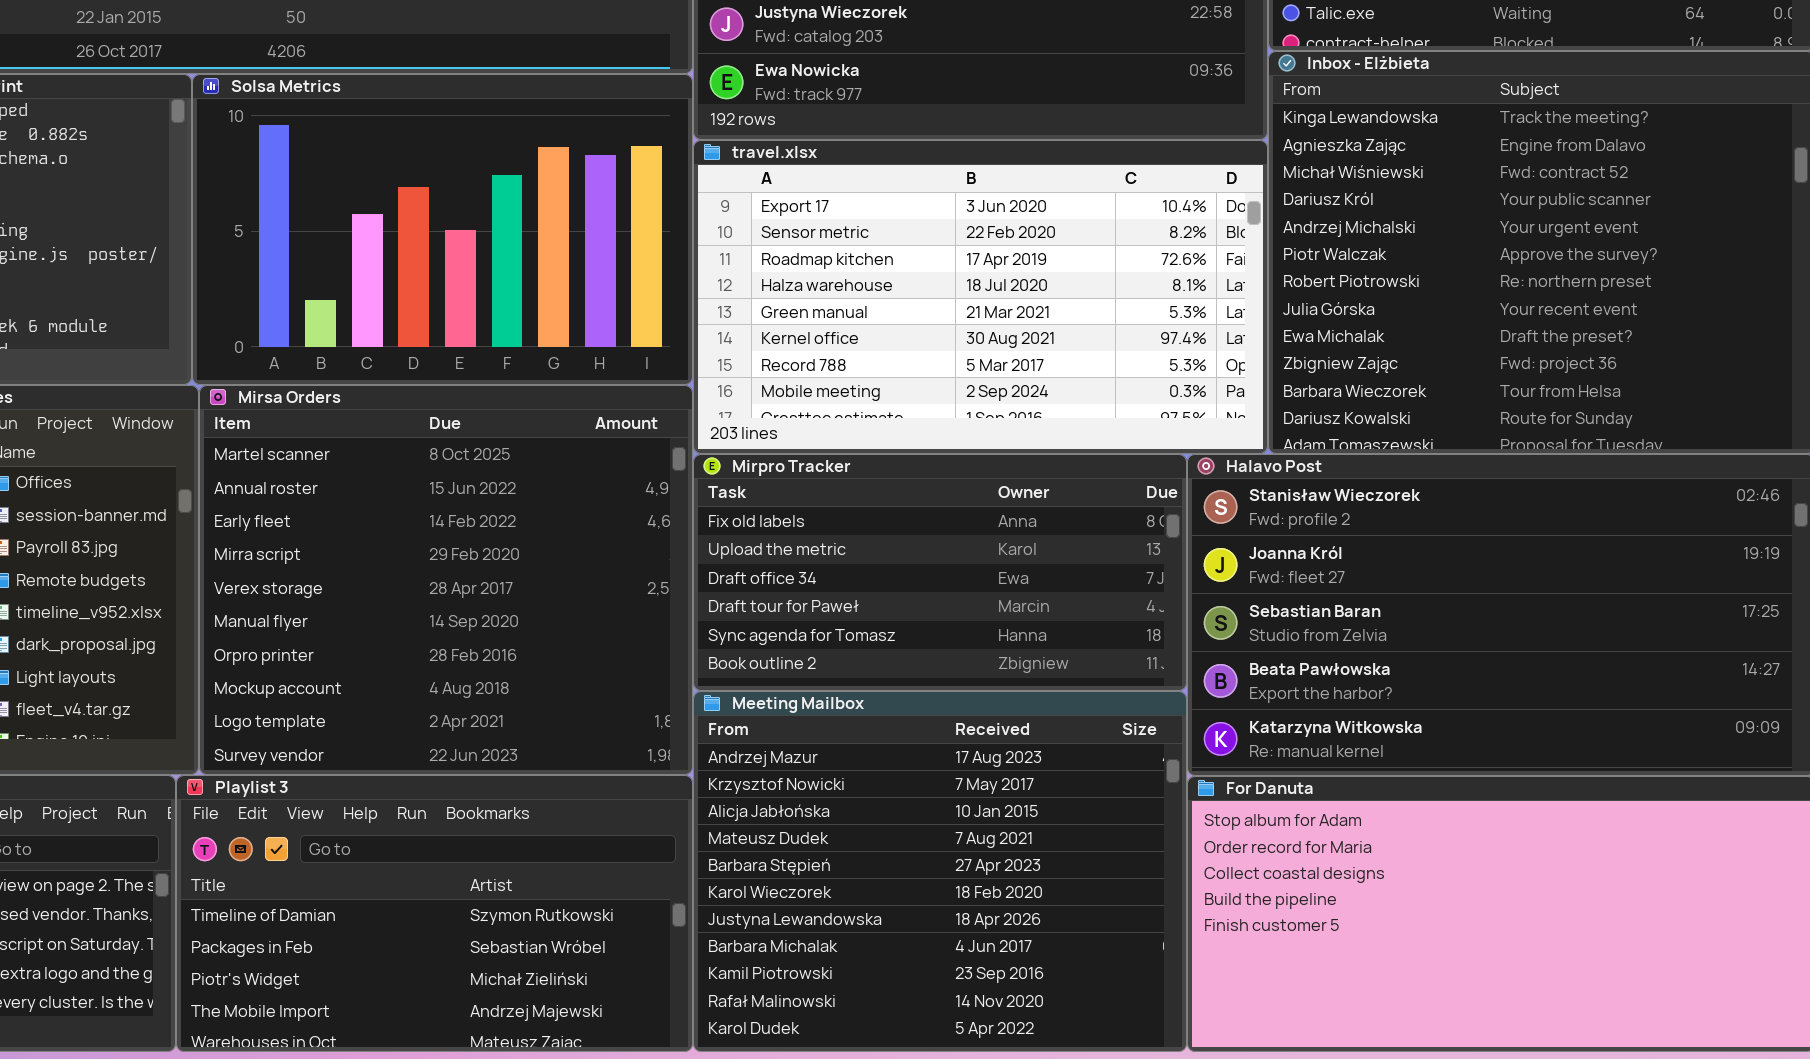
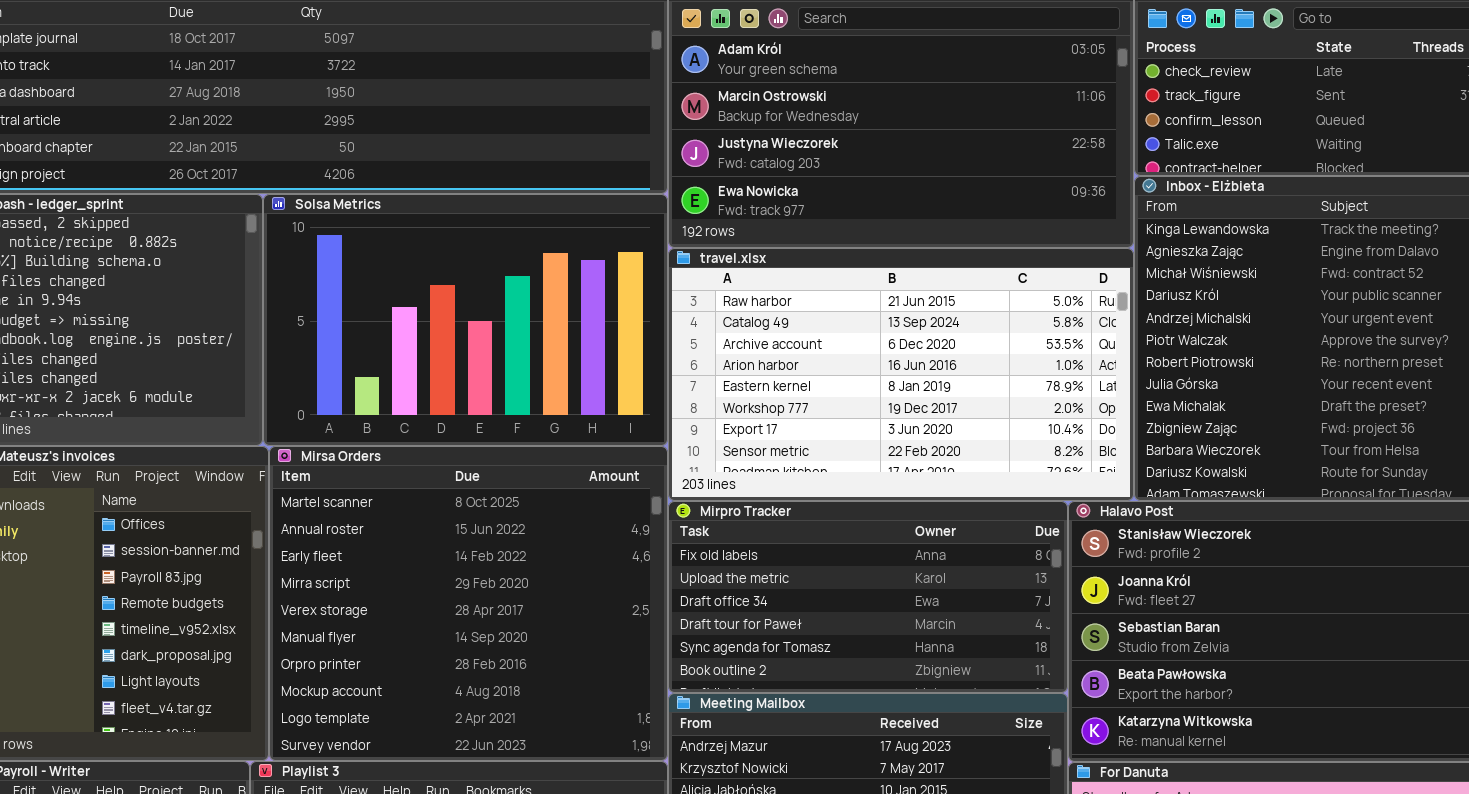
travel.xlsx: [693,140,1268,454] -> [668,248,1134,501], scrolled up 6 rows

